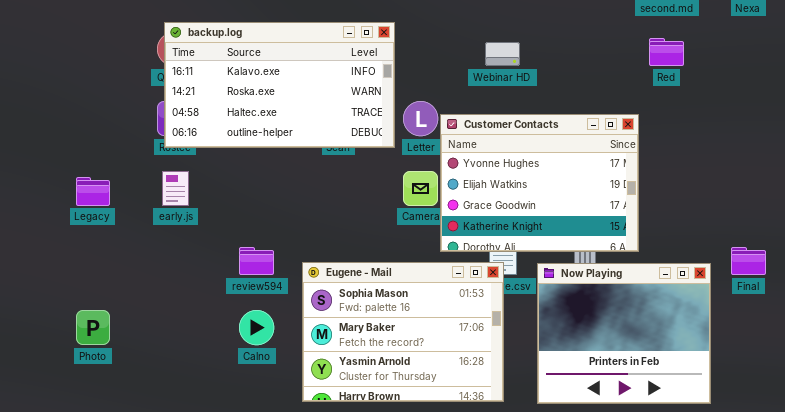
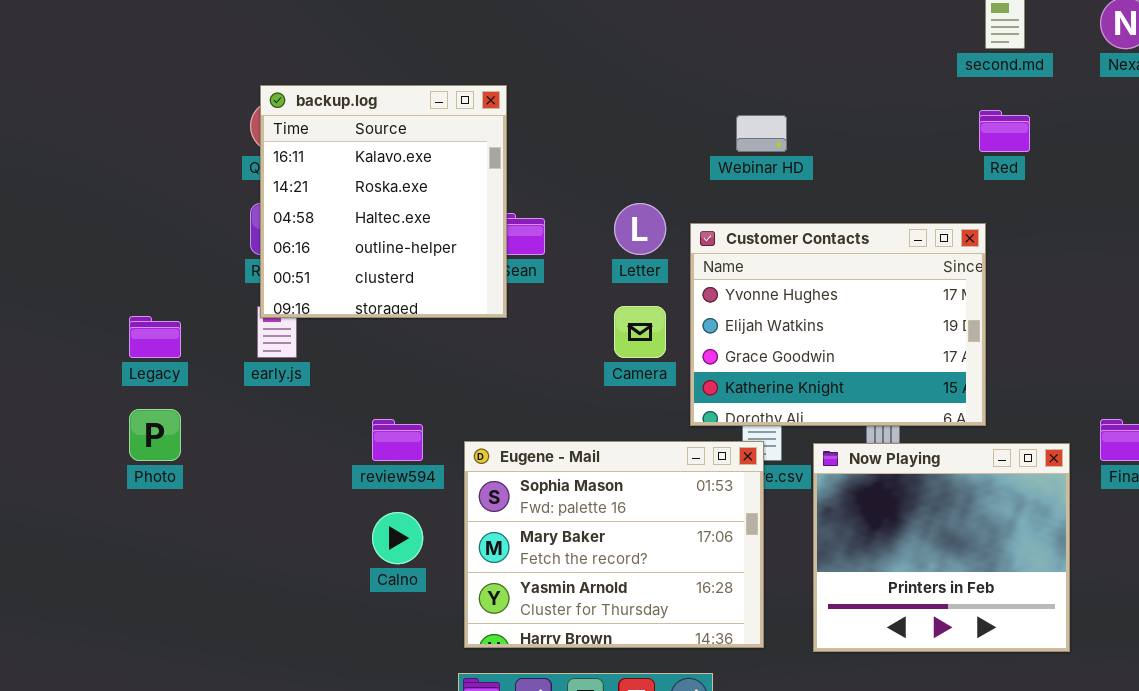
backup.log: [164,22,395,148] -> [260,85,507,318], resized
Customer Contacts: [440,114,639,252] -> [690,223,986,426], moved
Photo: [76,310,110,345] -> [129,409,181,461], moved

